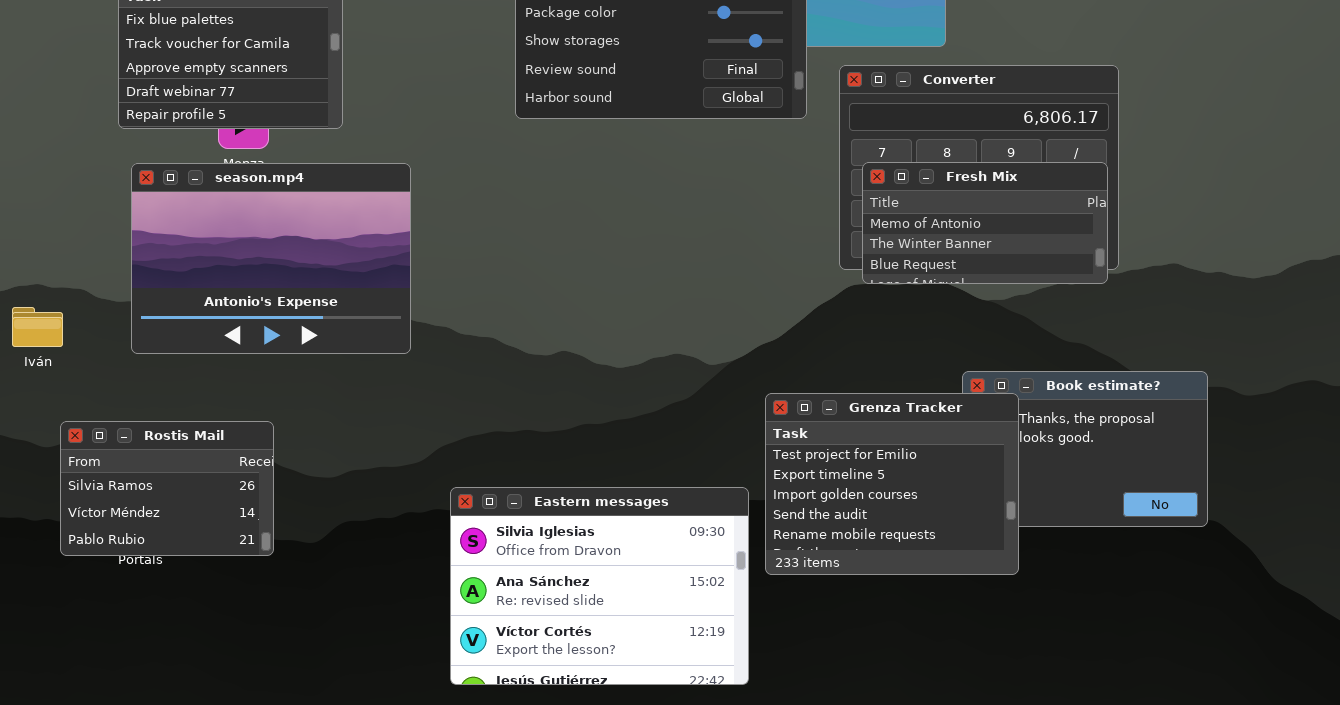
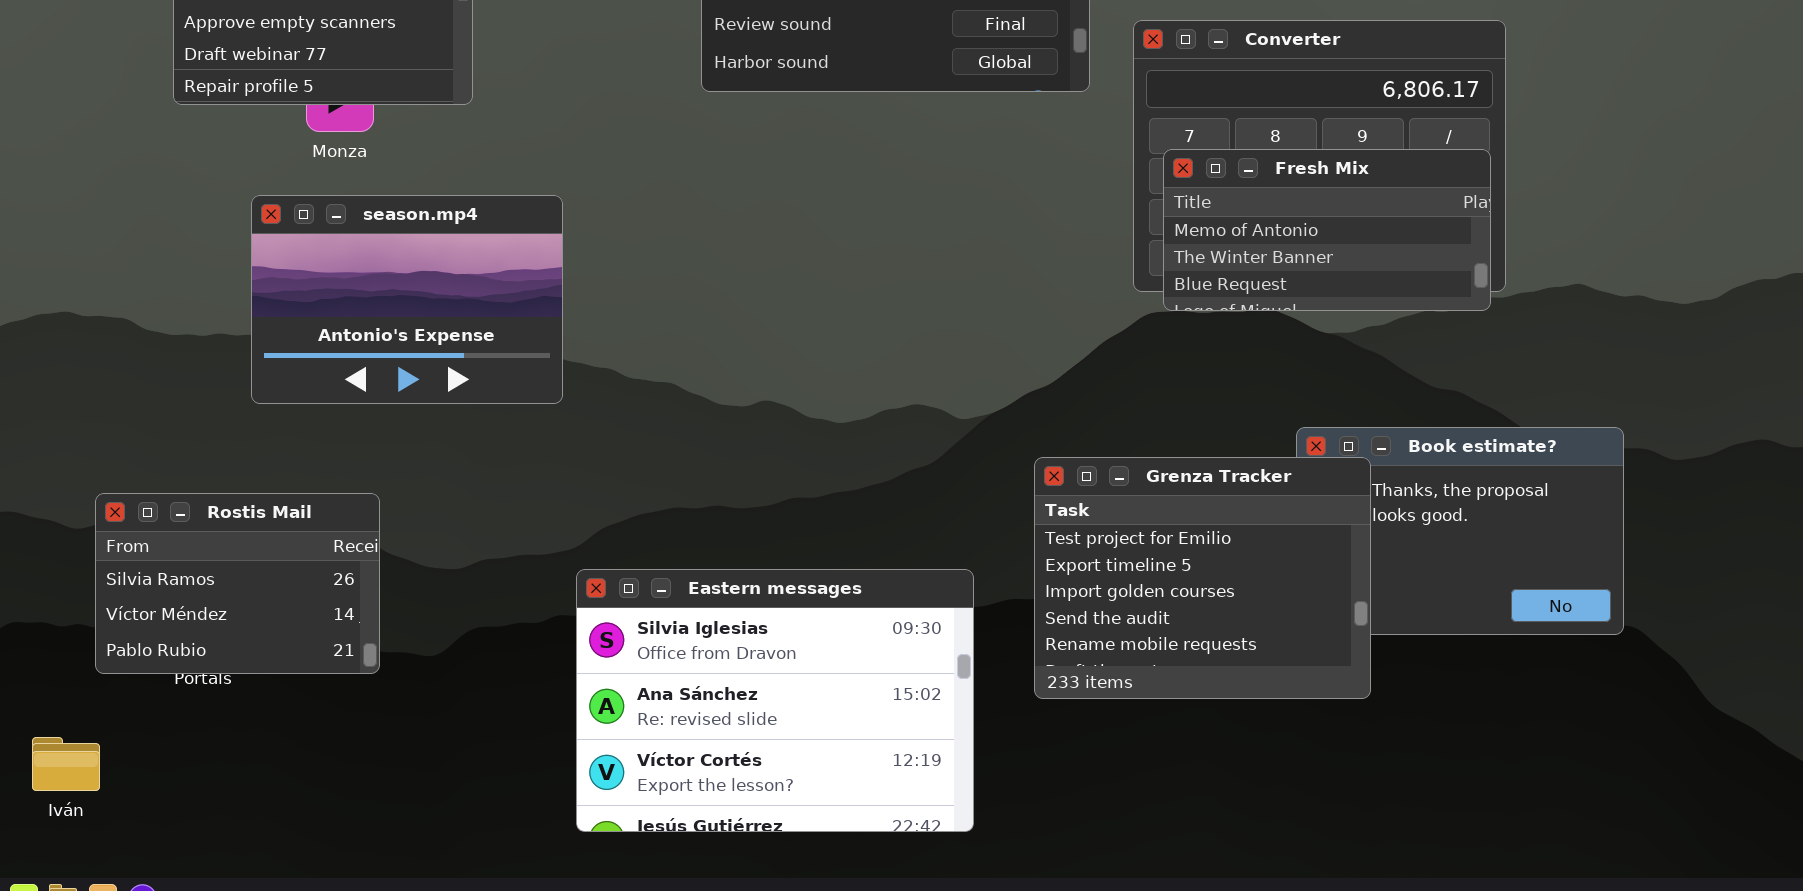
season.mp4: [131,163,411,354] -> [251,195,563,404], resized
Iván: [12,307,63,347] -> [32,737,100,791], moved
Eastern messages: [450,487,749,685] -> [576,569,974,832], moved

